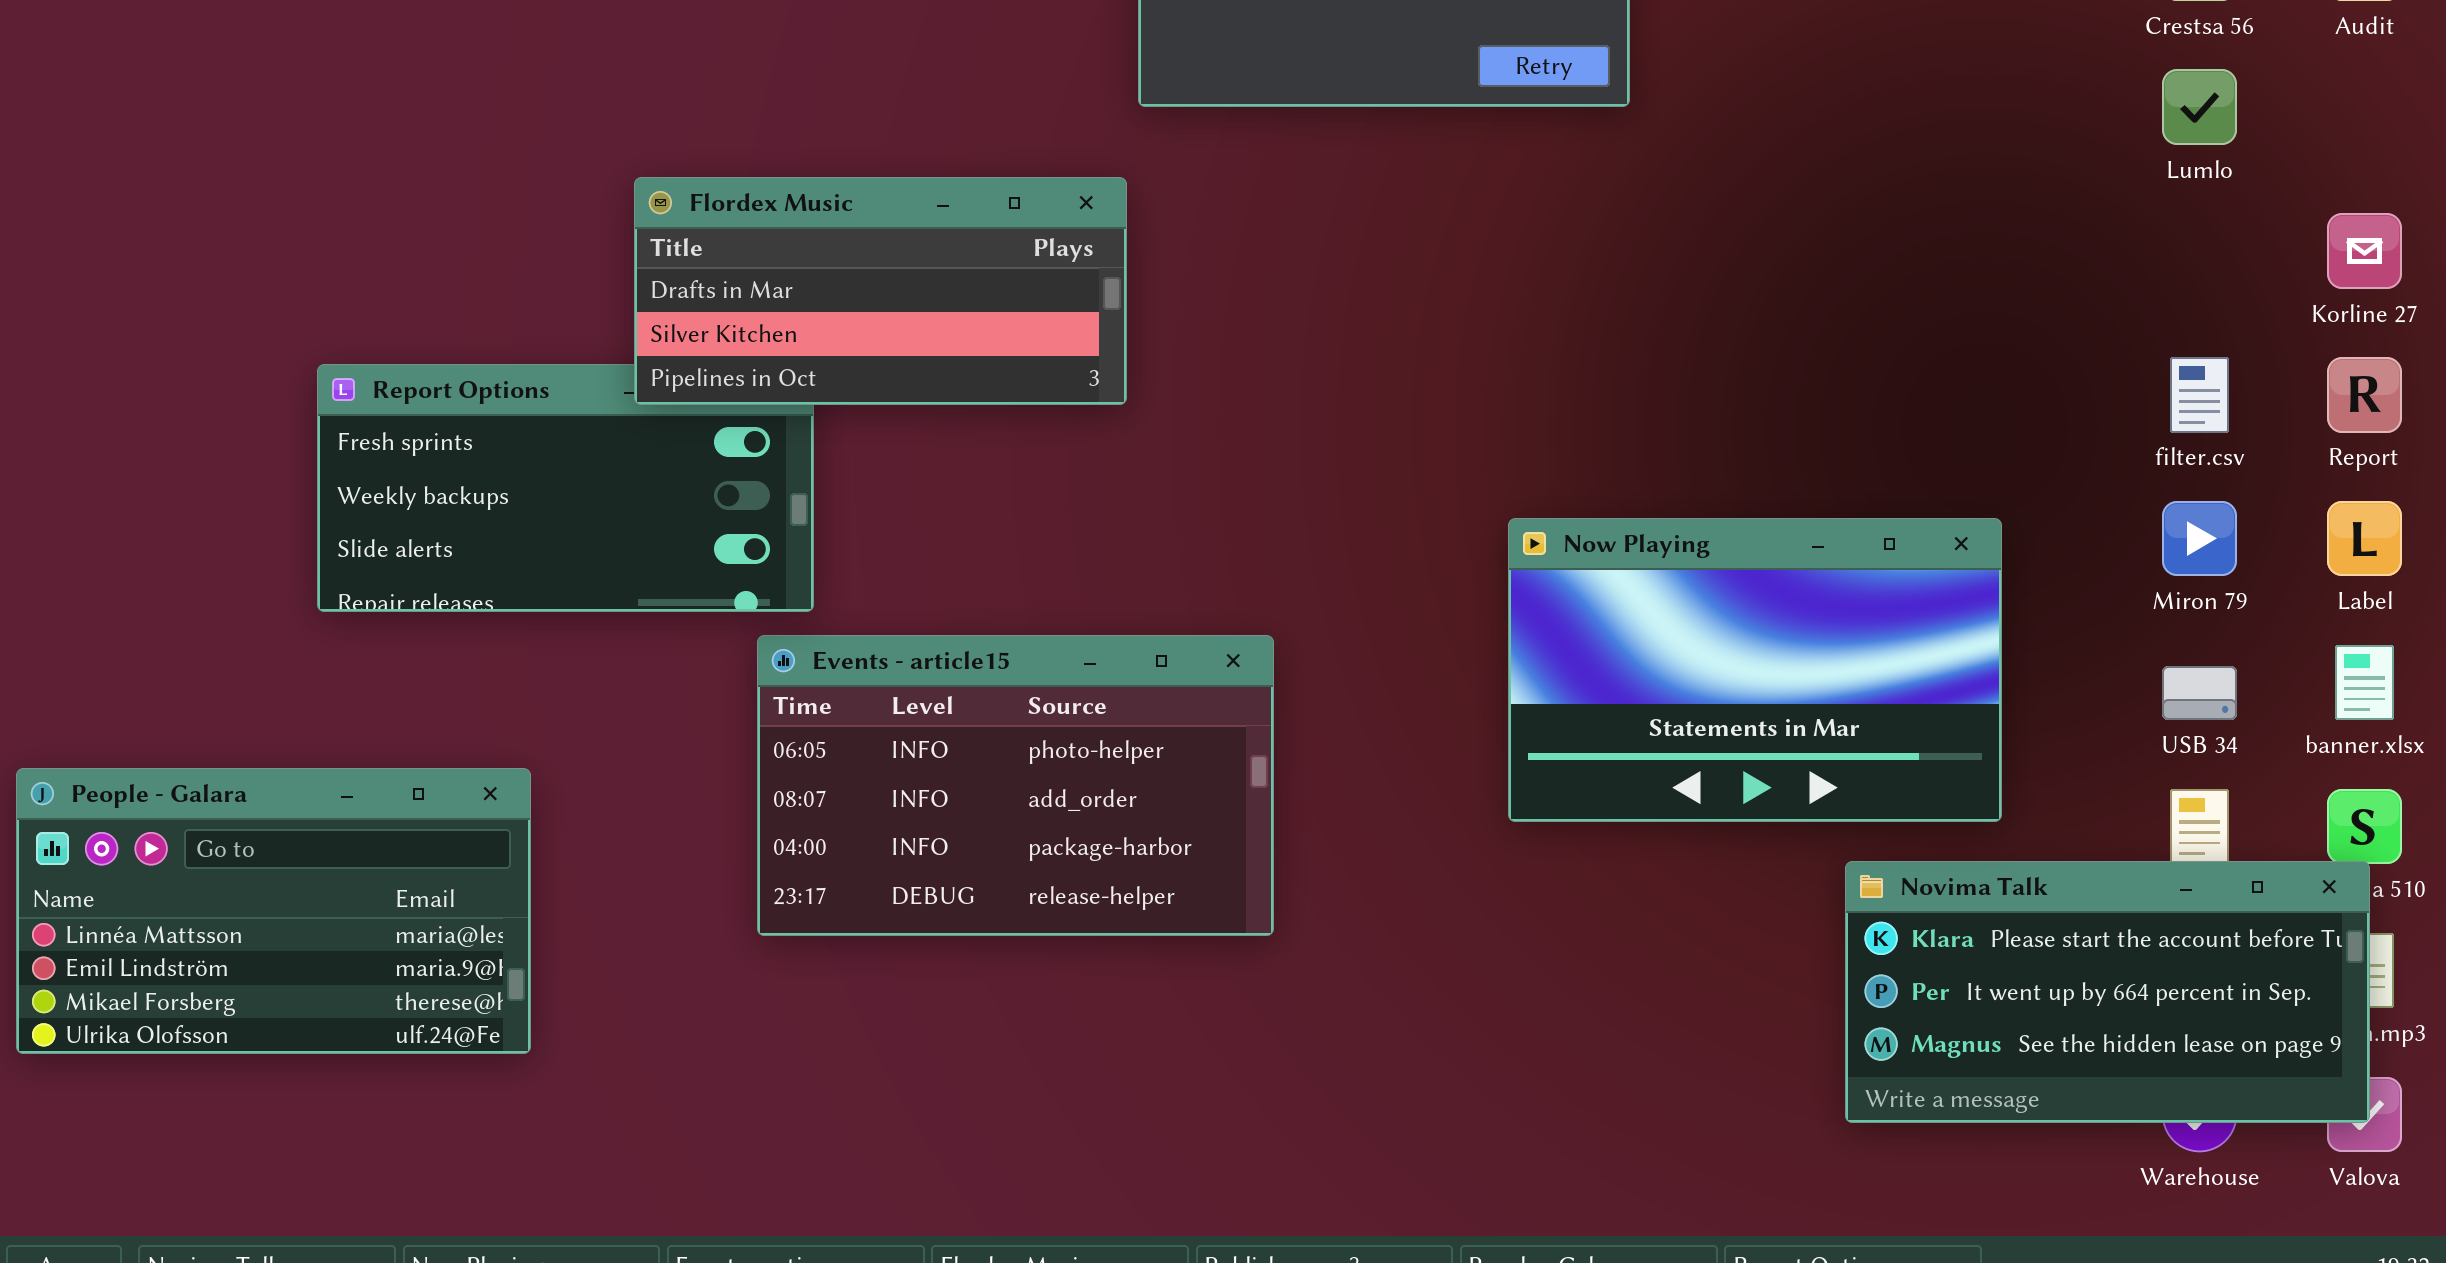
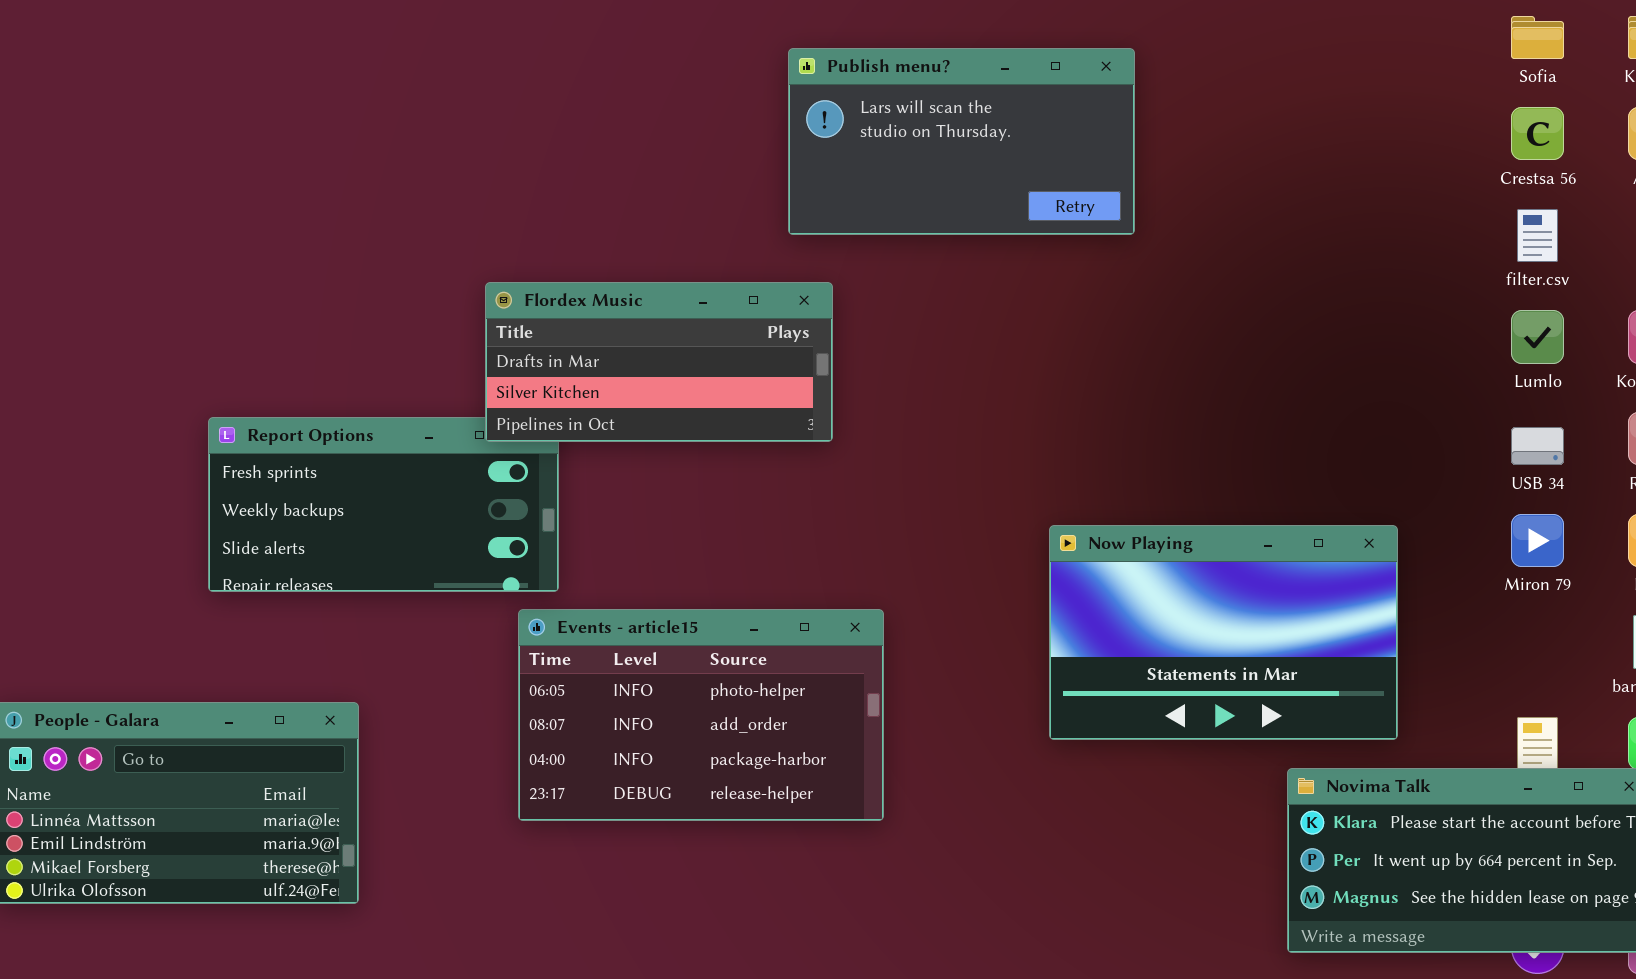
Lumlo: [2162,69,2237,145] -> [1511,310,1564,364], moved
Flordex Music: [634,177,1127,405] -> [485,282,833,442], moved
filter.csv: [2170,357,2229,433] -> [1517,209,1558,262], moved
USB 34: [2162,666,2237,720] -> [1511,427,1564,465], moved

